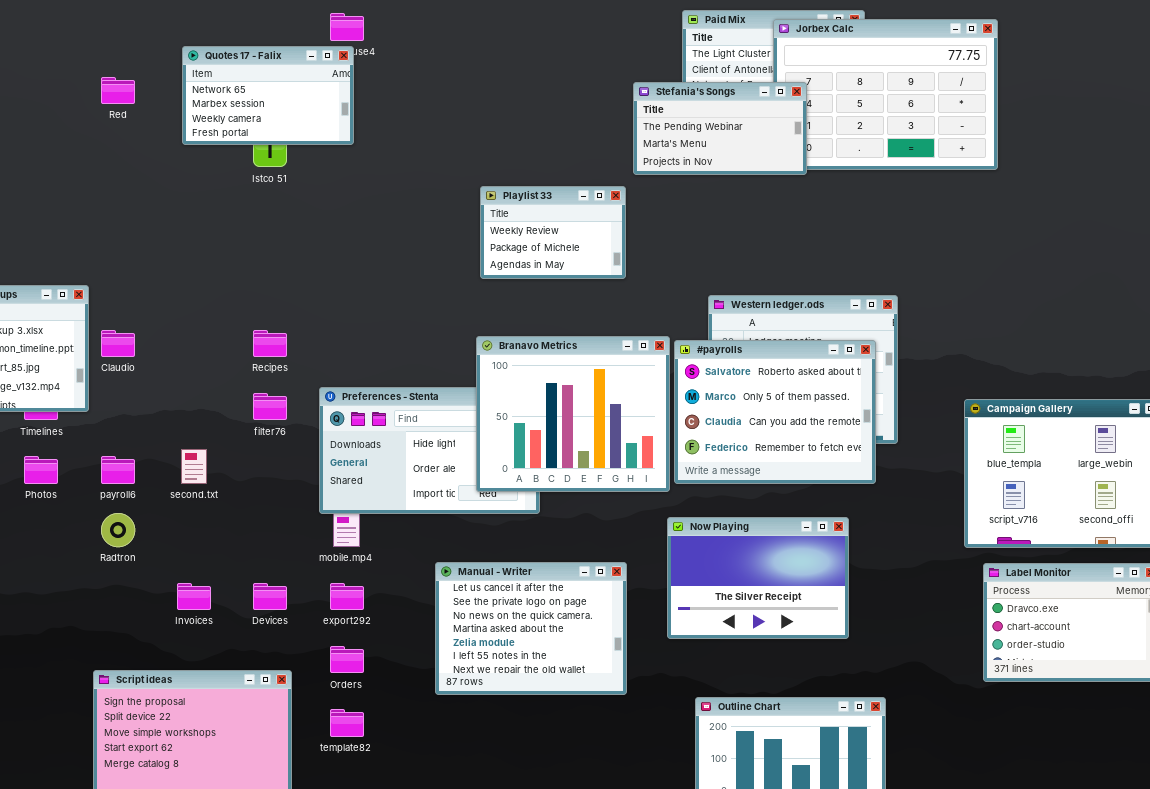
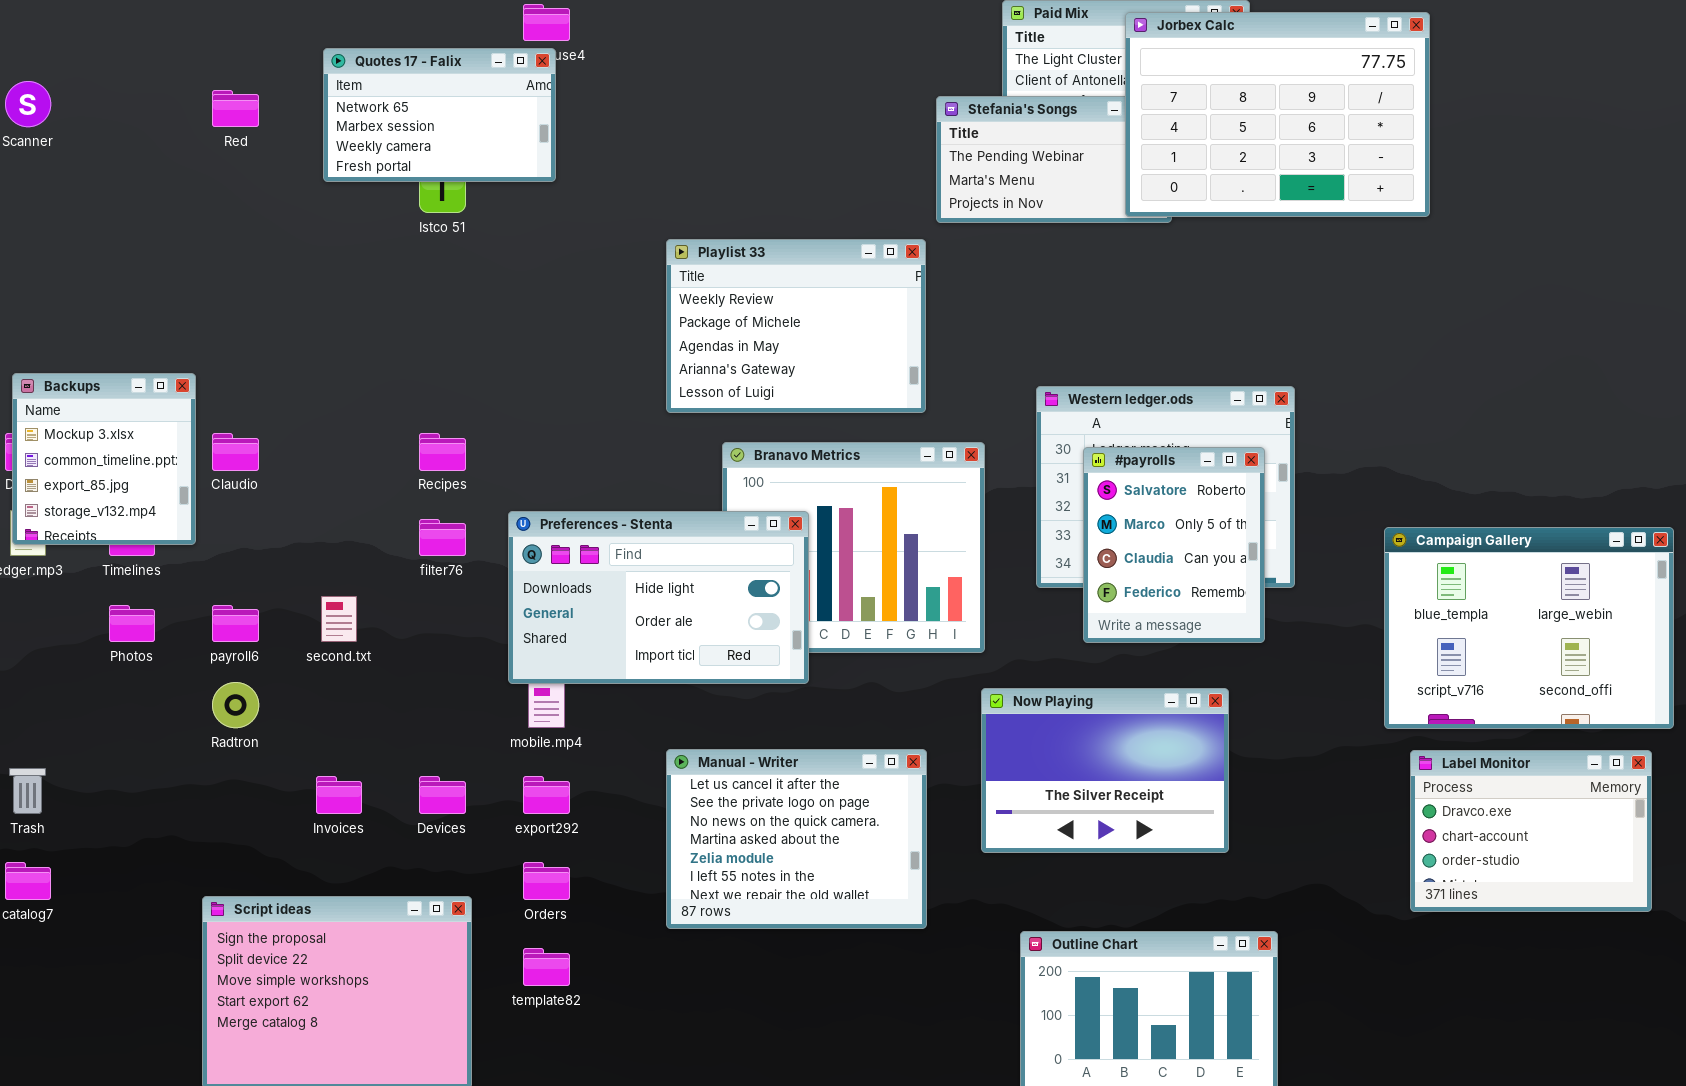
Jorbex Calc: [773,19,998,170] -> [1125,12,1430,217], raised
Playlist 33: [480,186,626,279] -> [666,239,926,413], resized
#payrolls: [674,340,876,484] -> [1083,447,1265,643], resized
Preferences - Stenta: [319,387,540,514] -> [508,511,809,684], raised

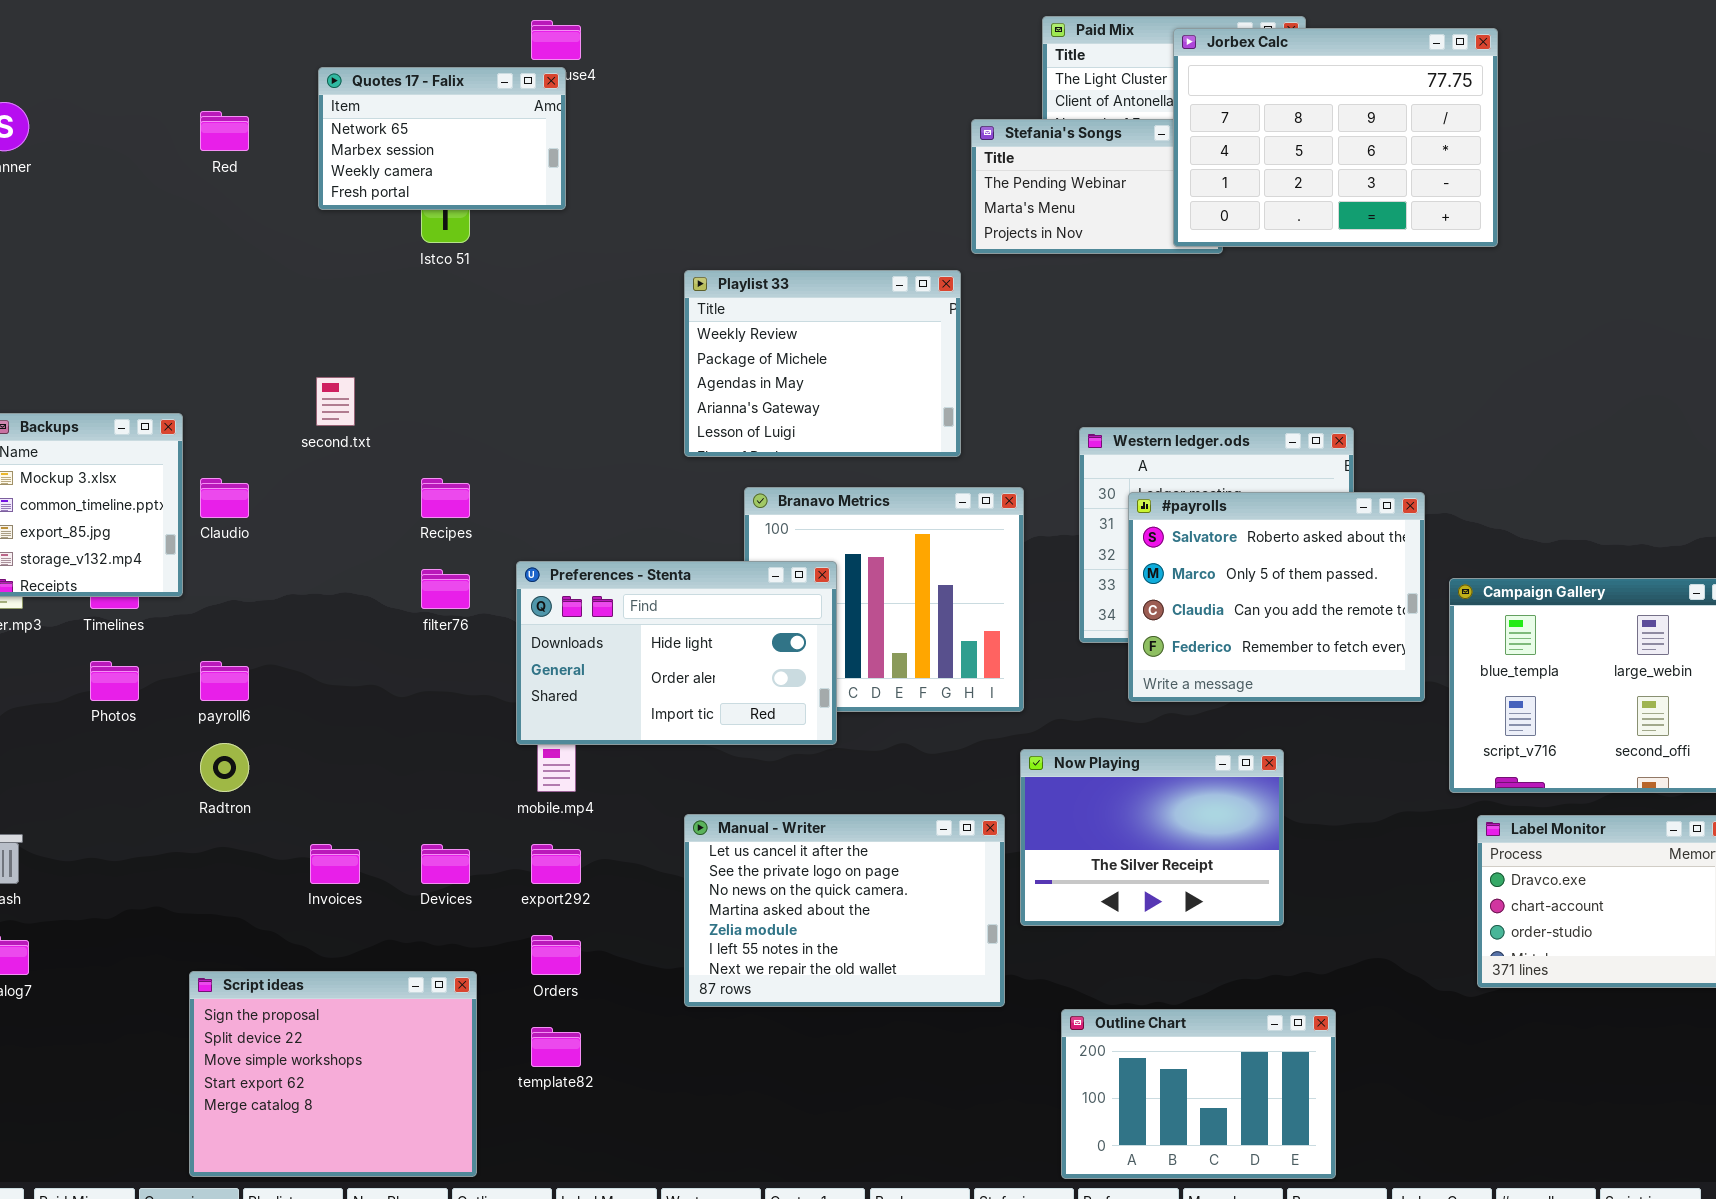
#payrolls: [1083,447,1265,643] -> [1128,492,1425,702], resized
second.txt: [321,596,357,642] -> [316,377,355,426], moved
Manual - Writer: [666,749,927,929] -> [684,814,1005,1007], resized

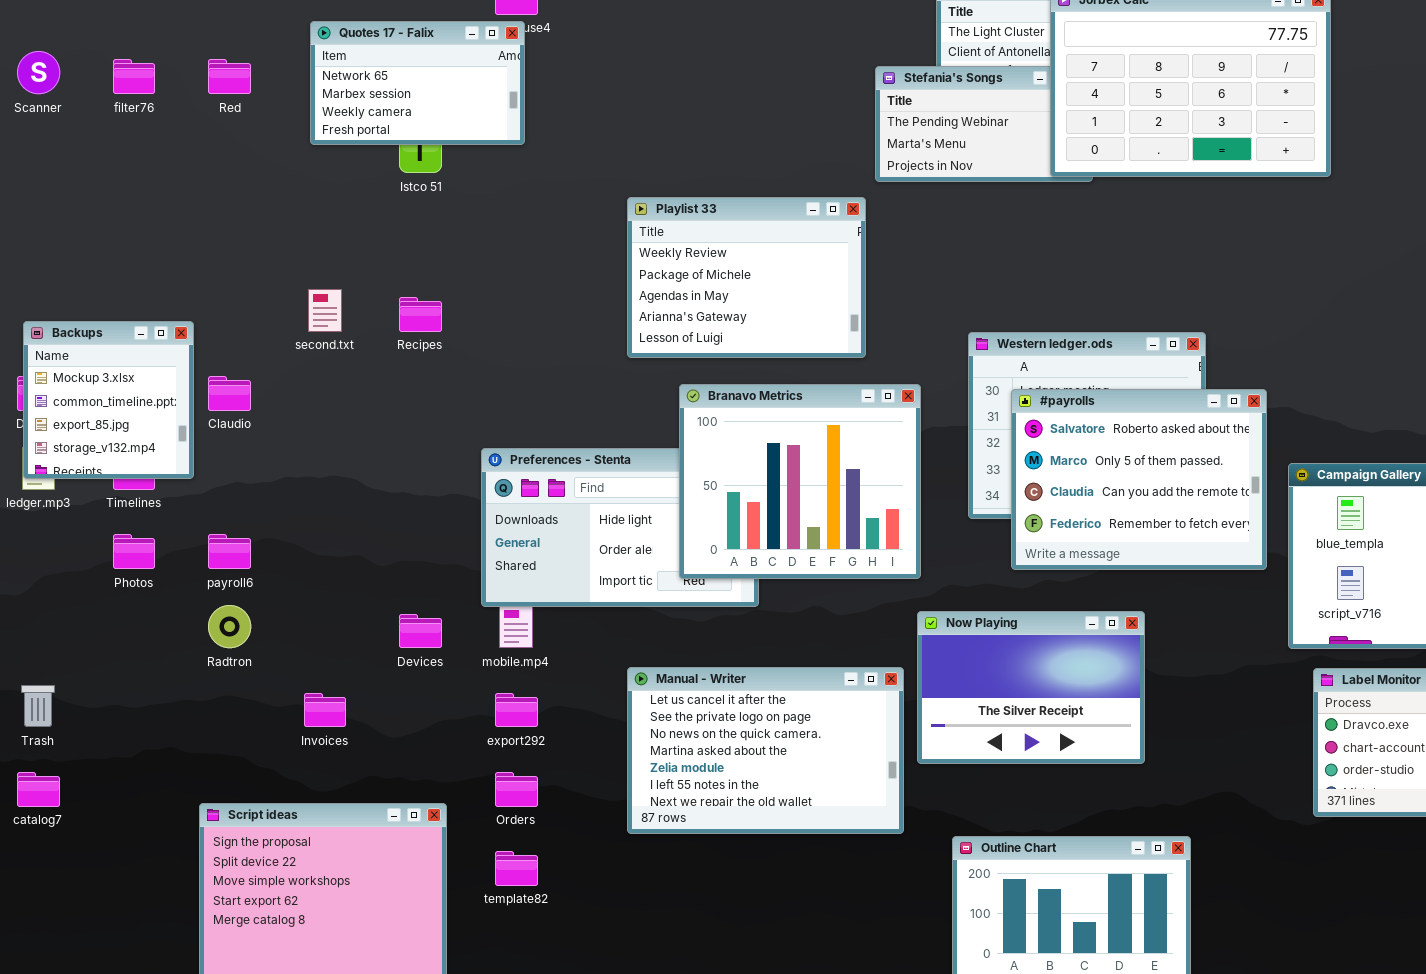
Recipes: [421,478,470,518] -> [399,297,442,332], moved
Branavo Metrics: [744,487,1024,712] -> [679,384,921,579], raised
filter76: [421,569,470,609] -> [113,59,155,94], moved
Devices: [421,844,470,884] -> [399,614,442,648], moved

